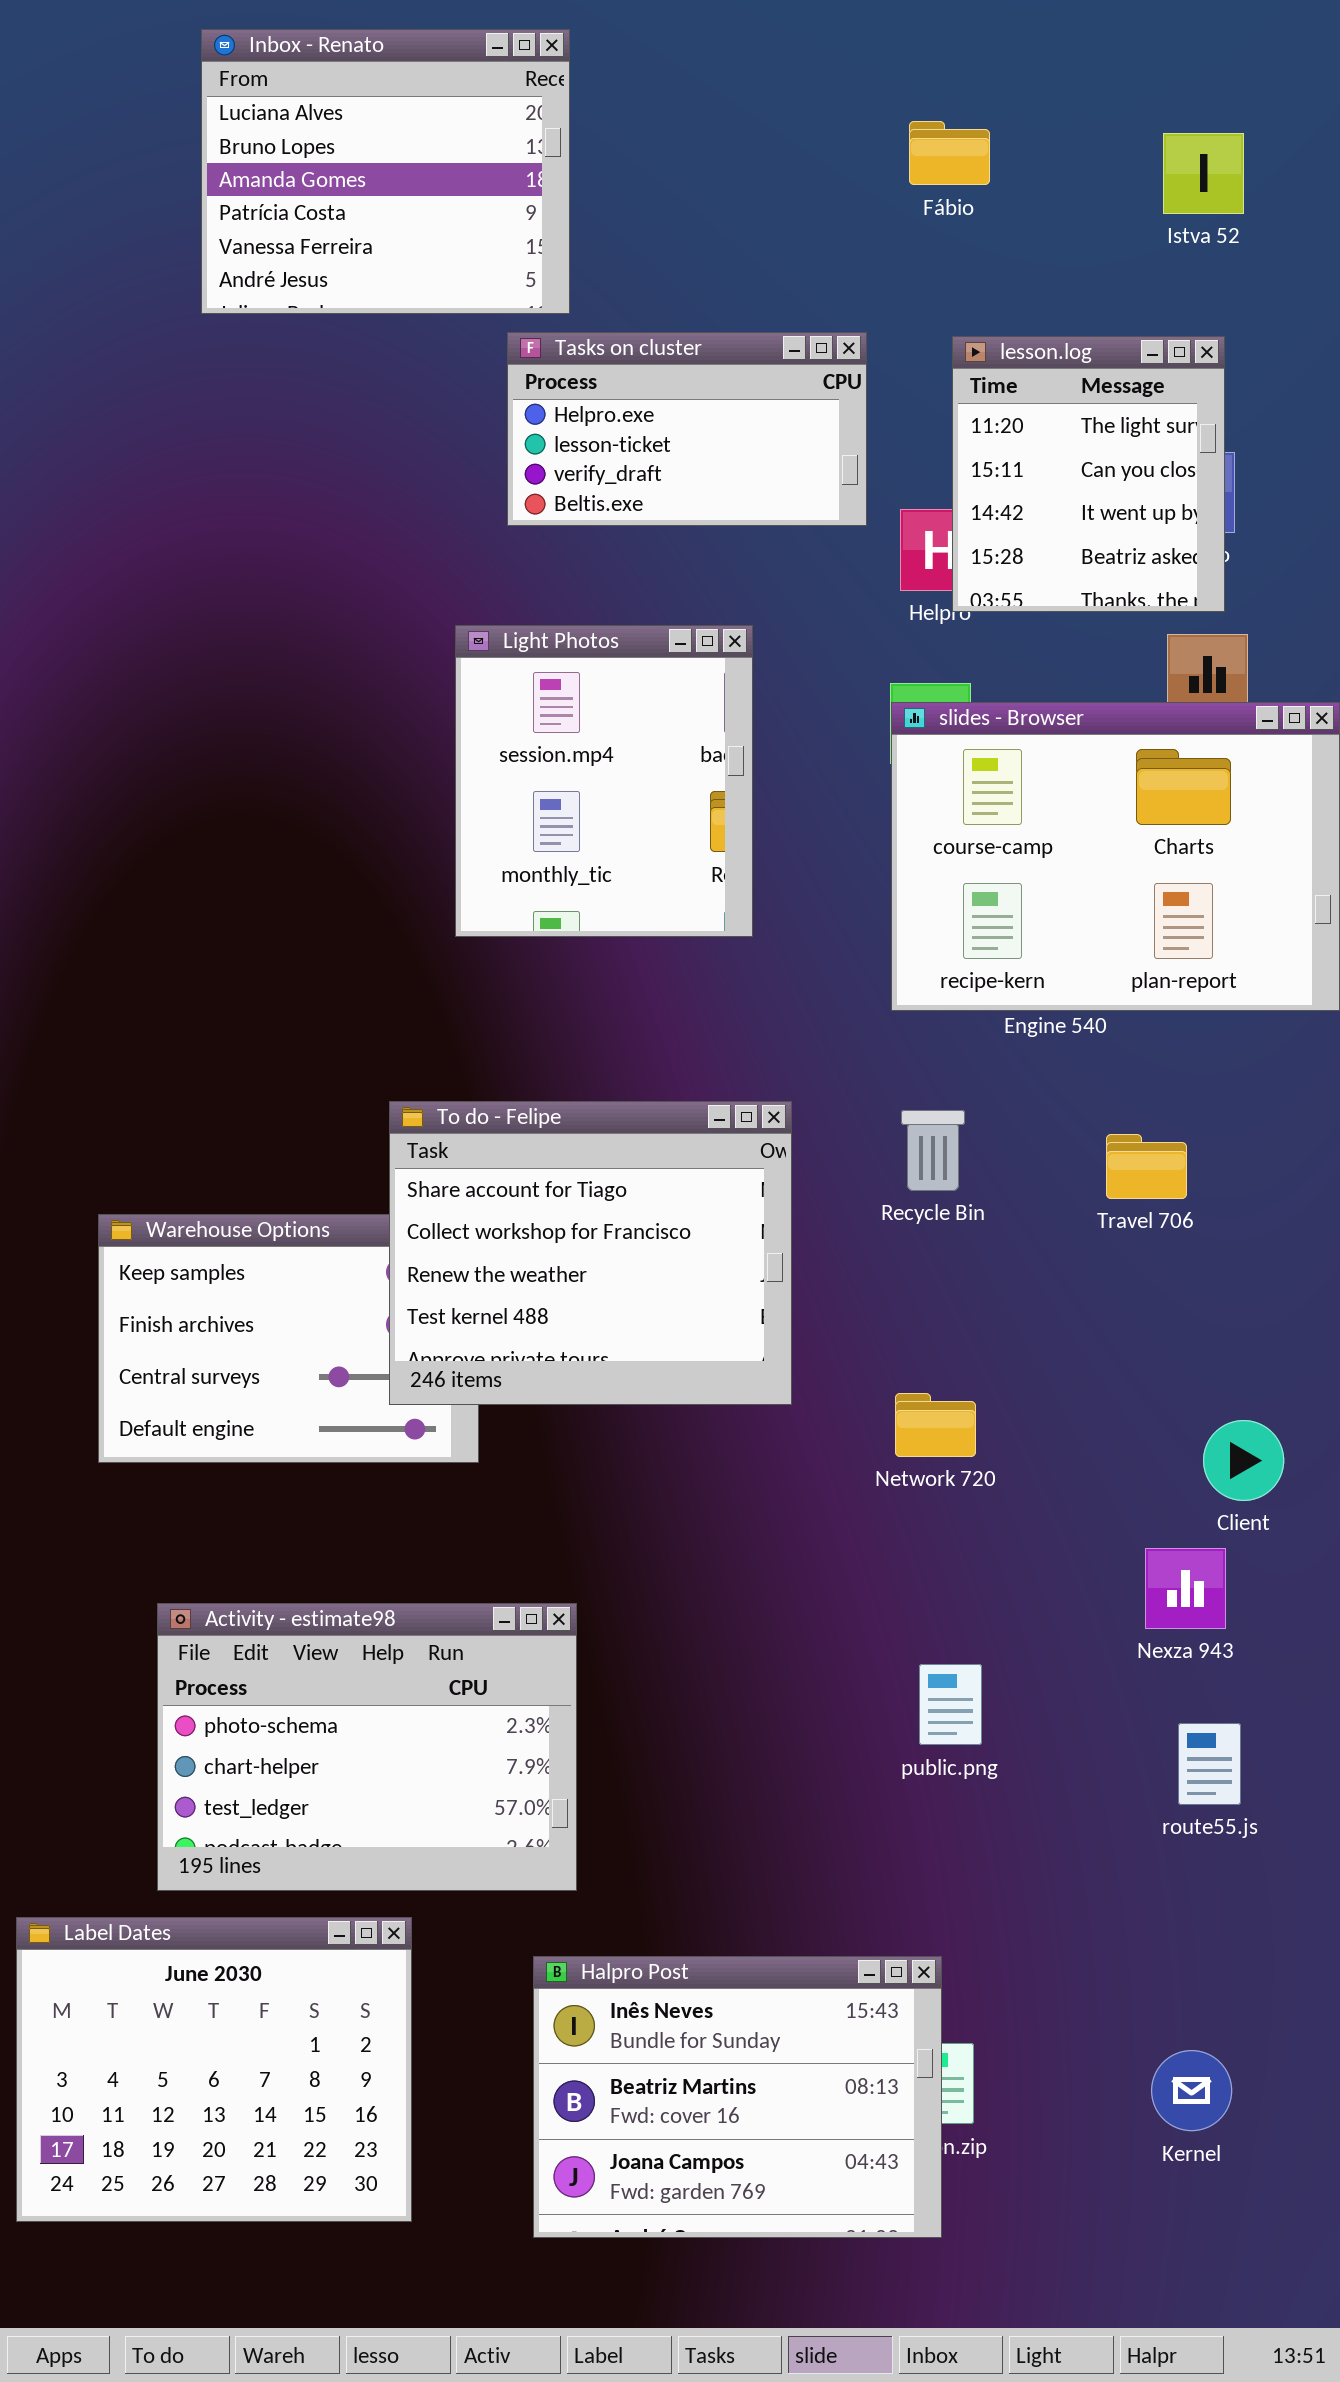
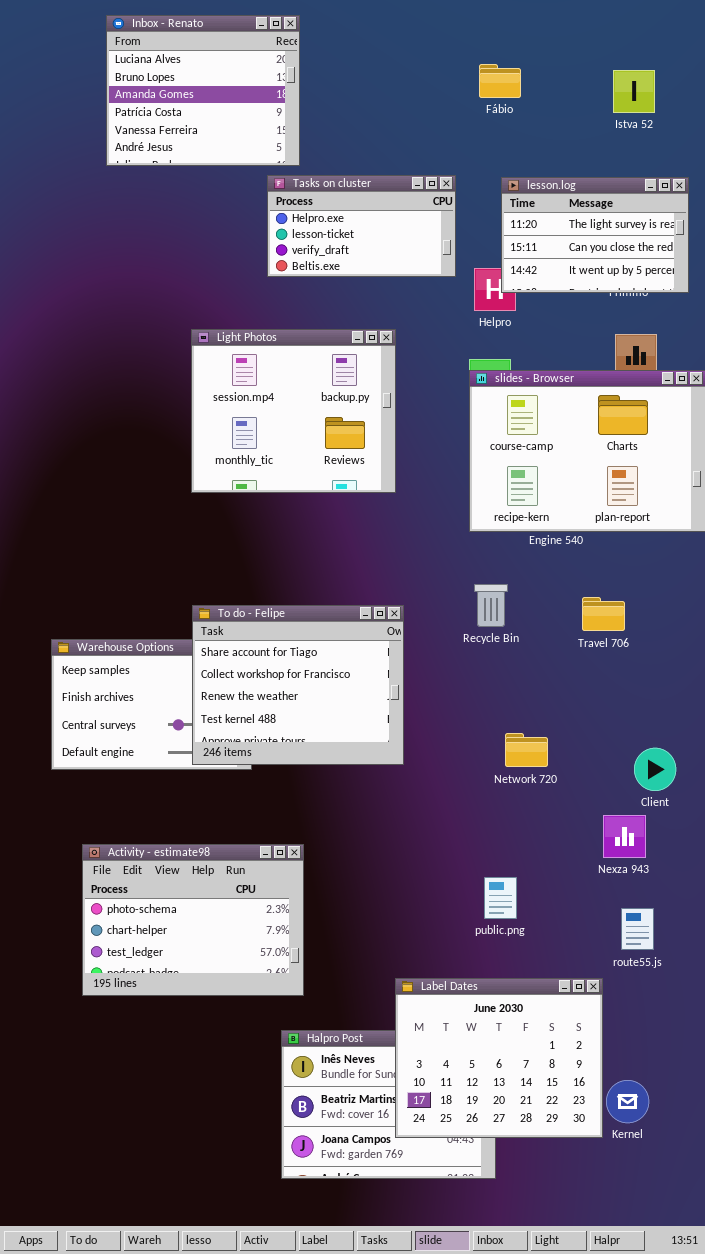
lesson.log: [952,336,1225,612] -> [501,177,689,293], resized
Light Photos: [455,625,753,937] -> [191,329,396,493], resized
To do - Felipe: [389,1101,792,1405] -> [192,605,404,765], moved
Network 720: [895,1393,976,1457] -> [505,733,548,767], moved
Label Dates: [16,1917,412,2222] -> [395,978,603,1138], moved

